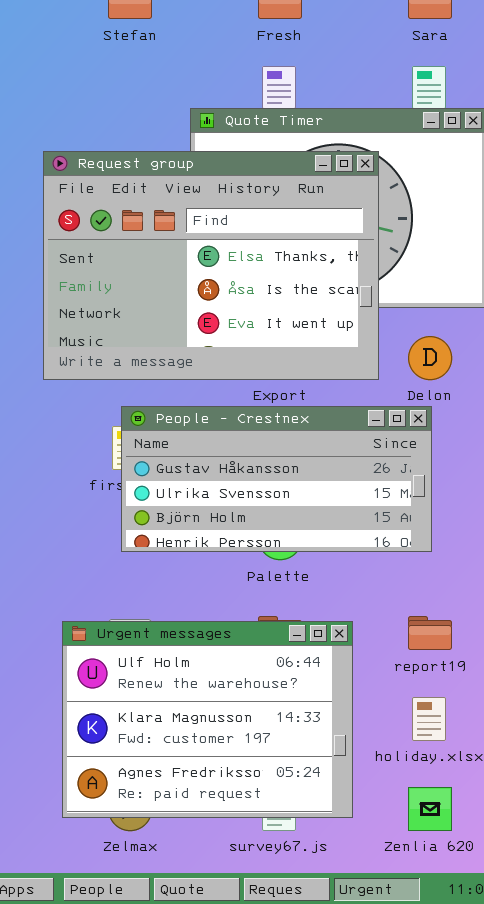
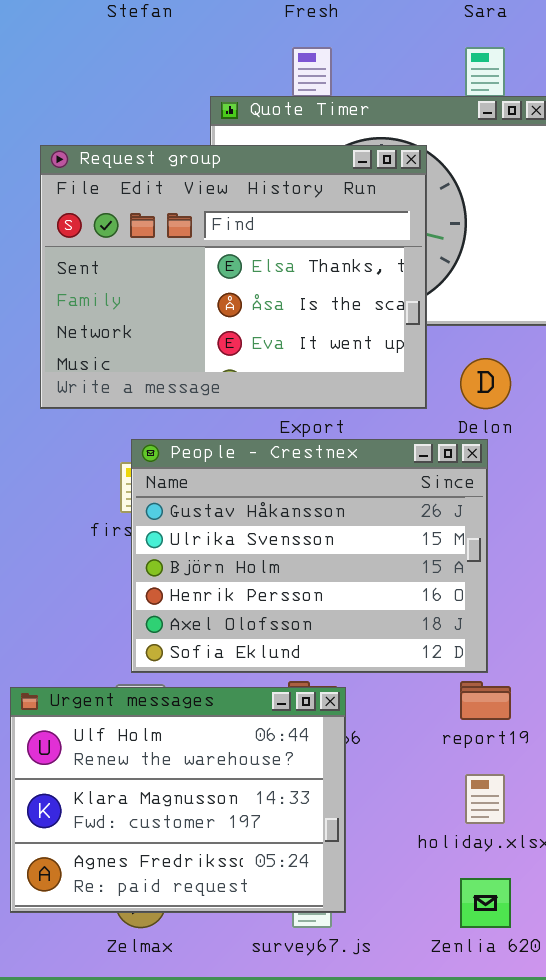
People - Crestnex: [121,406,432,552] -> [131,439,488,673], resized
Urgent messages: [62,621,353,818] -> [10,687,346,913], moved

